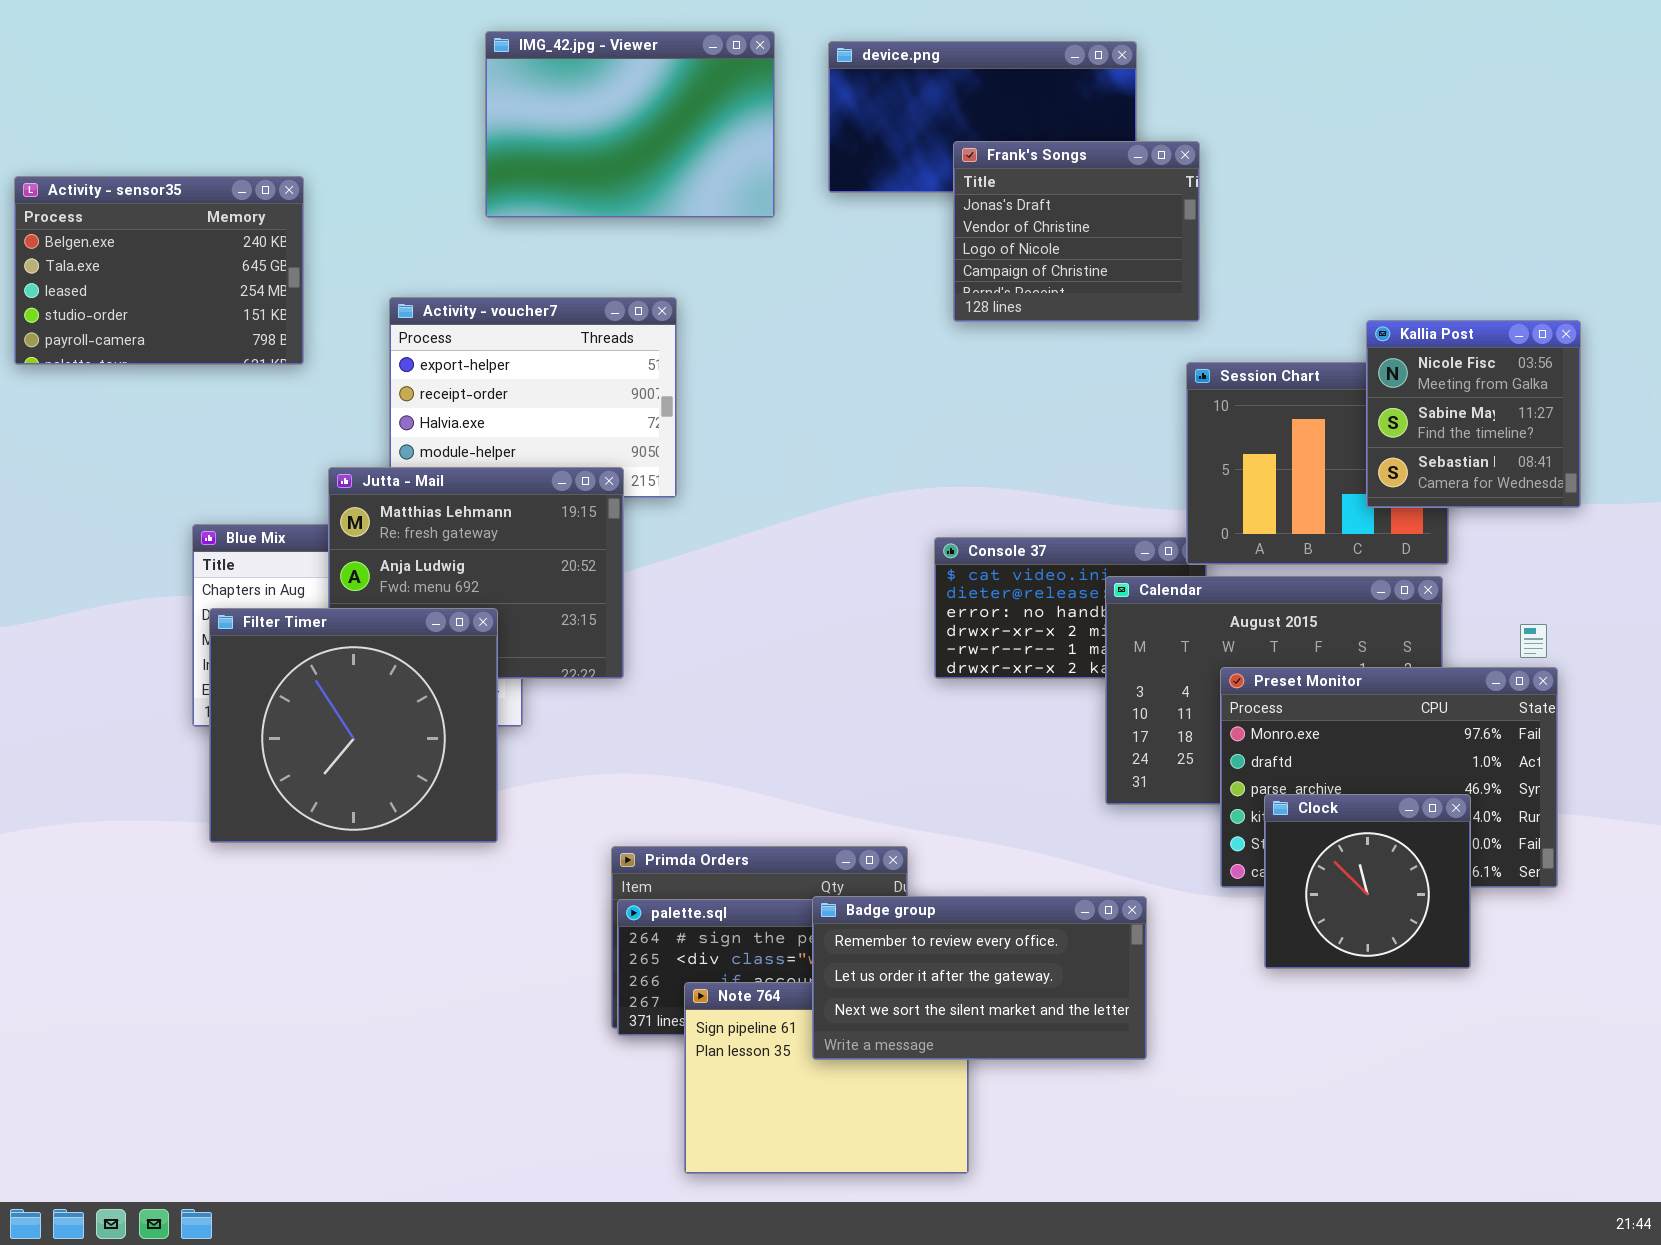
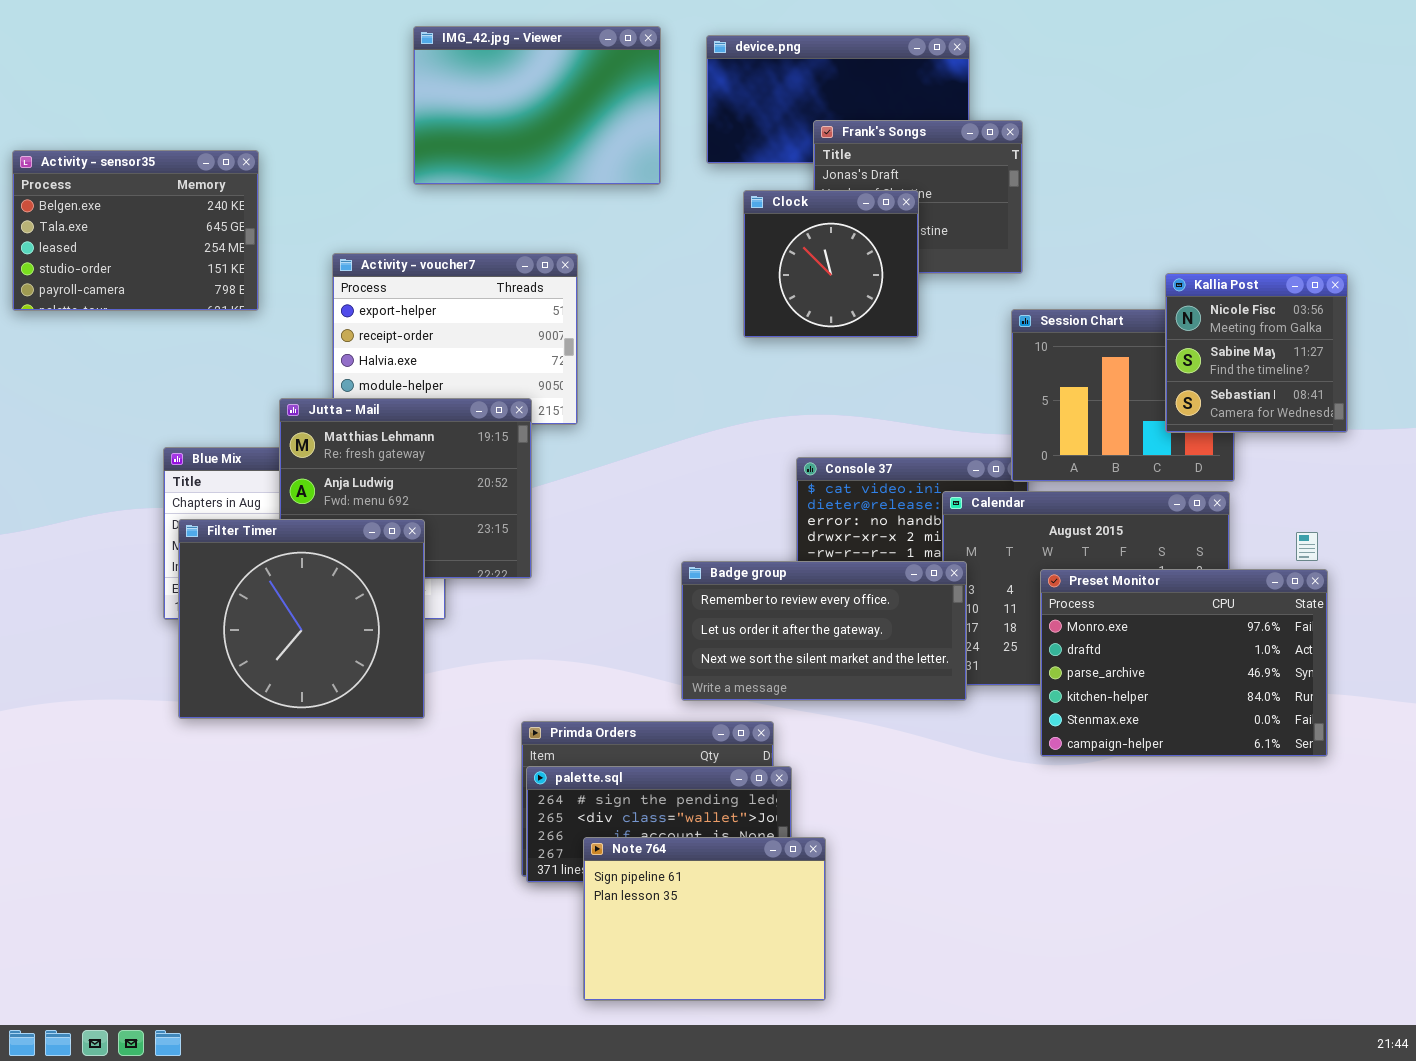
Clock: [1264,794,1471,969] -> [743,190,919,338], moved
Badge group: [812,896,1147,1060] -> [681,561,967,701], moved

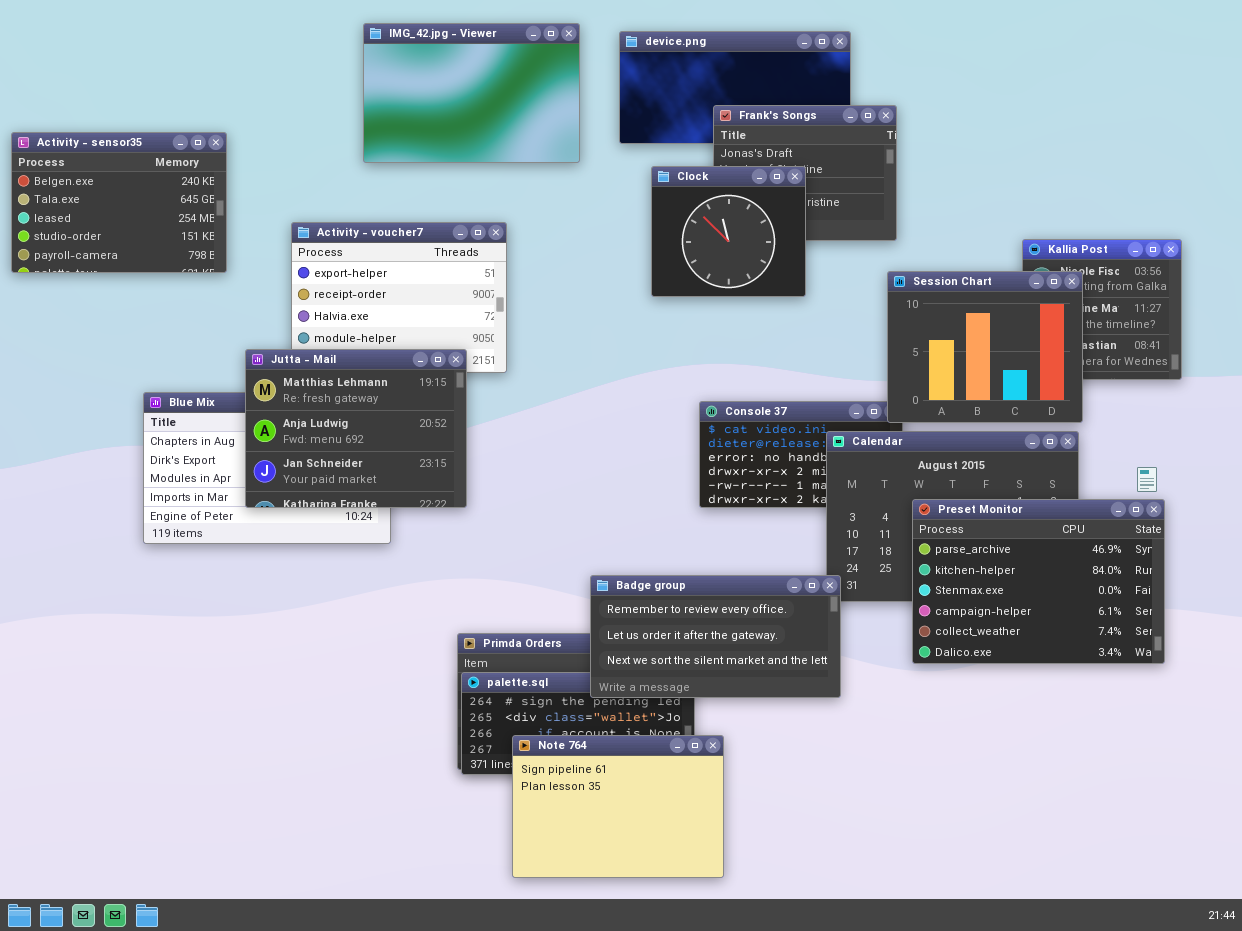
Session Chart: [1011,309,1235,482] -> [887,271,1083,423], raised
Filter Timer: [178,519,425,719] -> none, closed
Badge group: [681,561,967,701] -> [590,575,841,698], moved
Preset Monitor: [1040,569,1328,757] -> [912,499,1165,664], scrolled down 2 rows

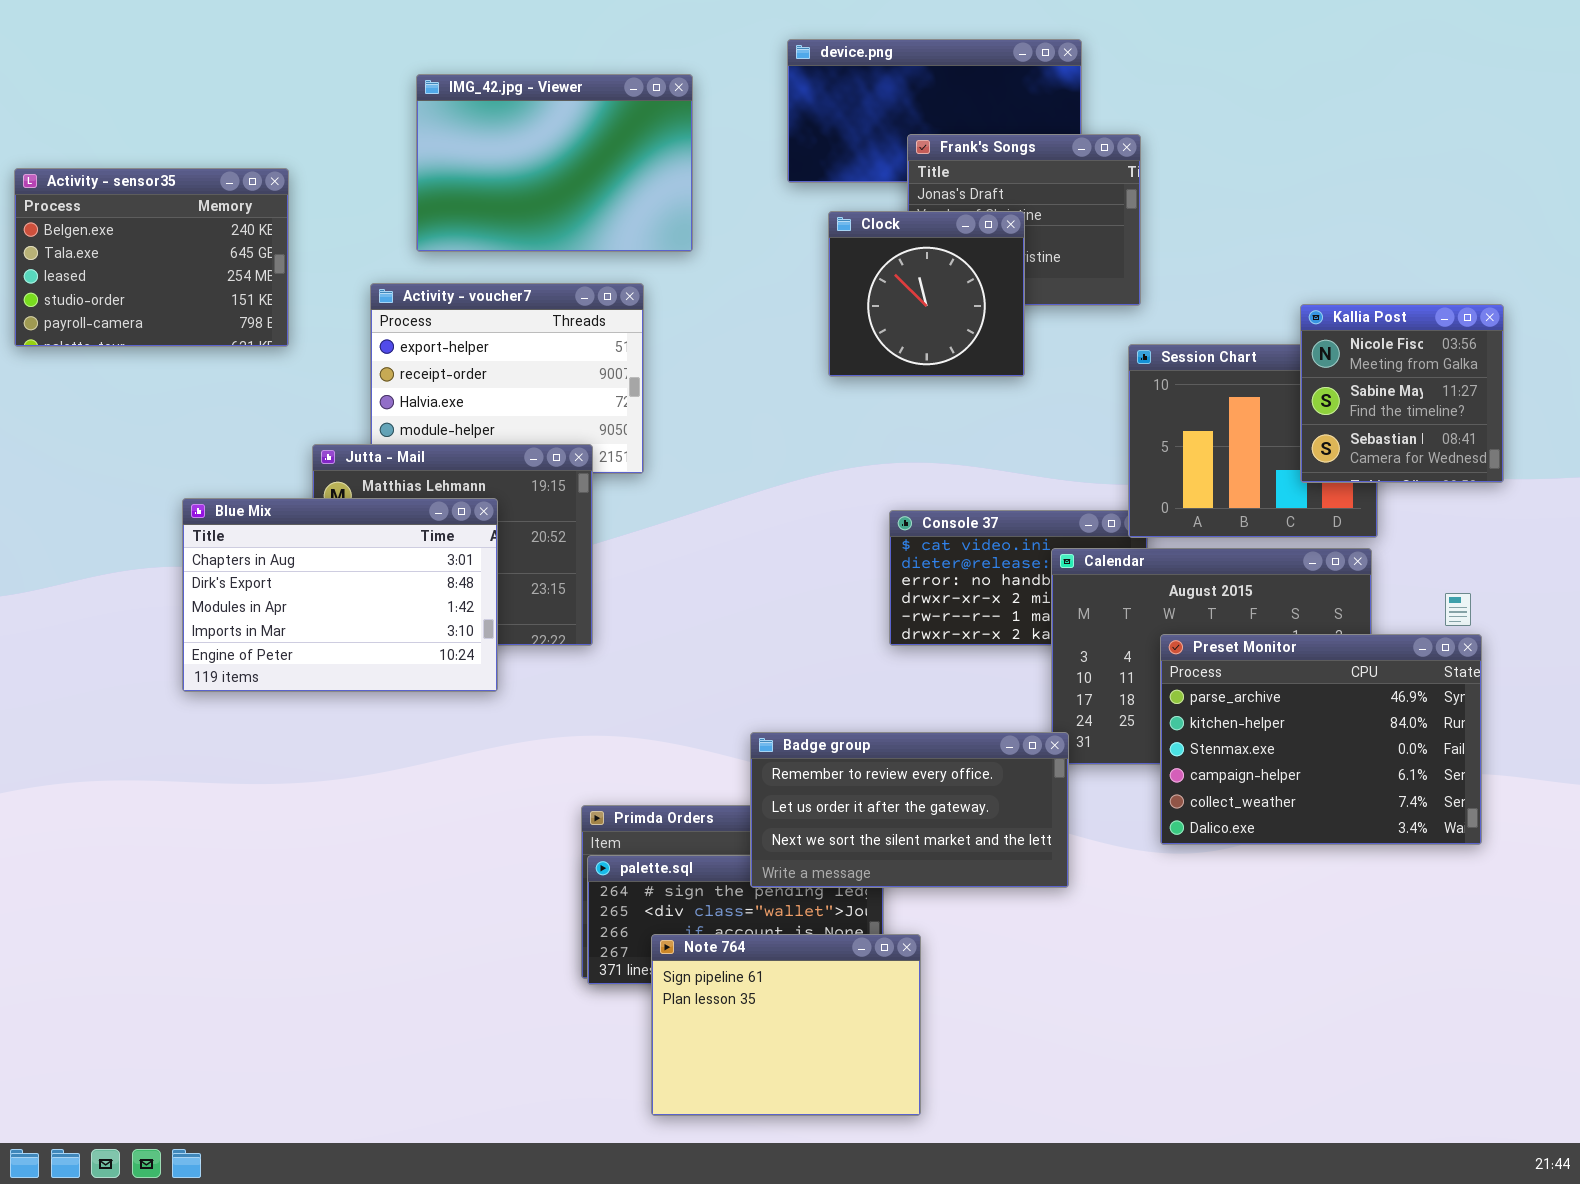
IMG_42.jpg - Viewer: [363,23,580,163] -> [416,74,693,252], moved
Kallia Post: [1022,239,1182,380] -> [1300,304,1504,483], raised
Blue Mix: [143,392,391,544] -> [182,498,498,692], raised

